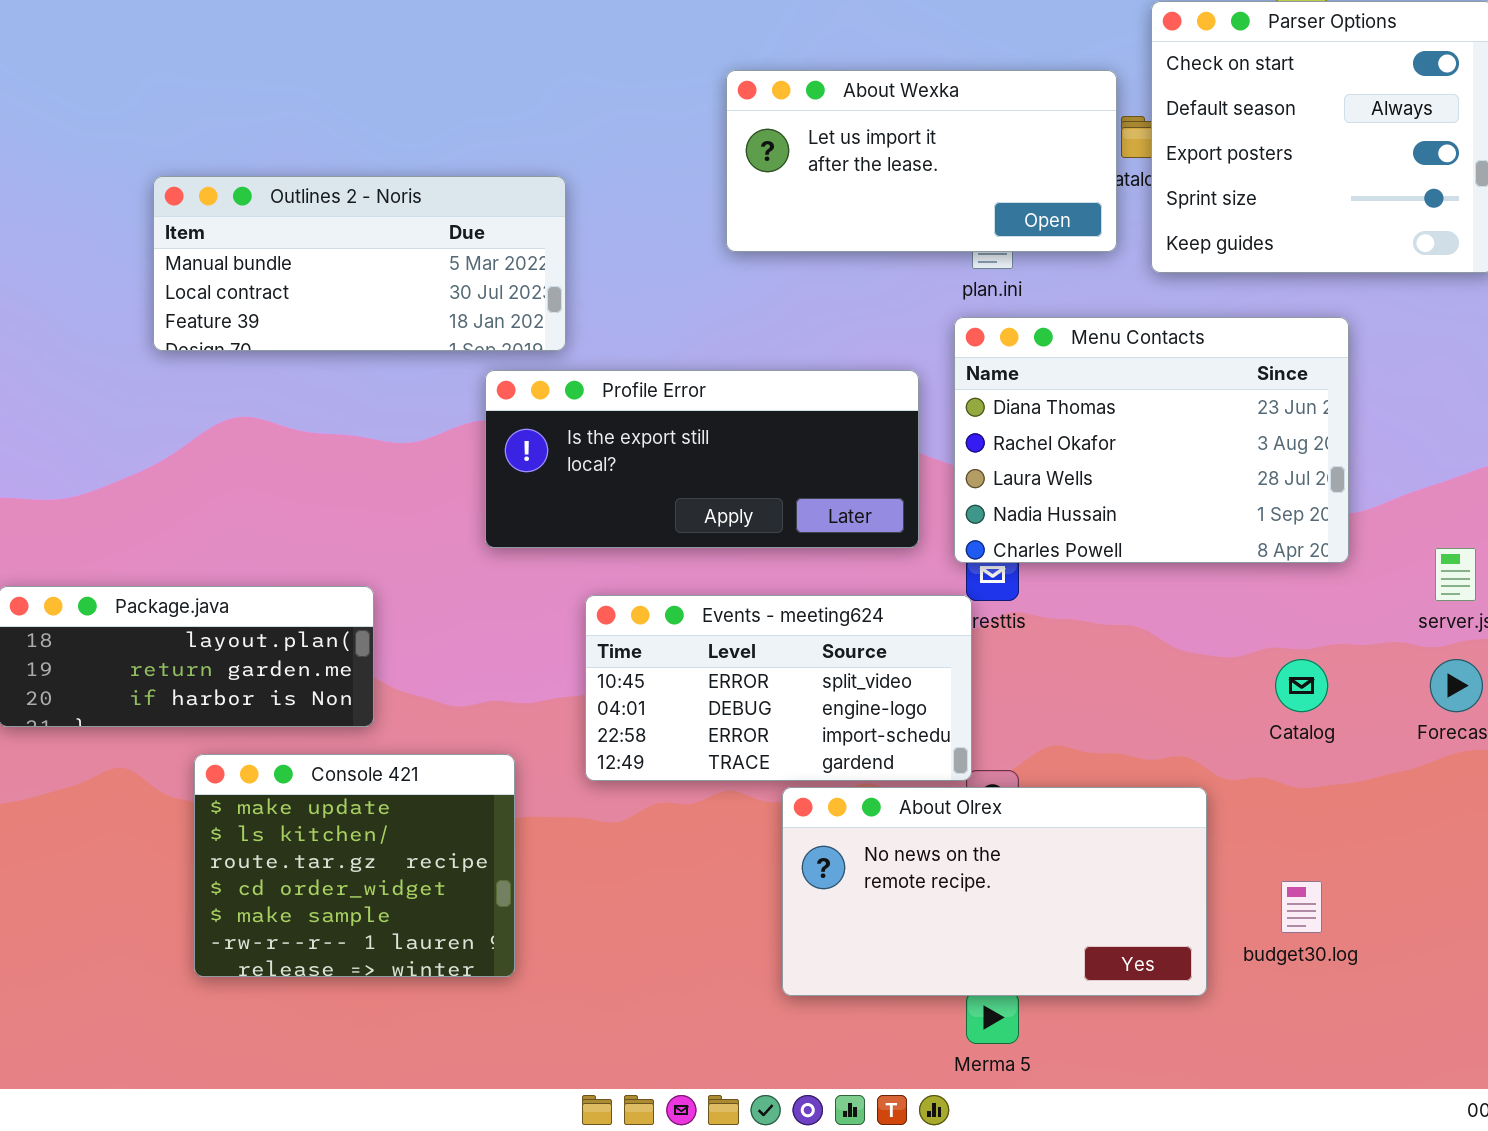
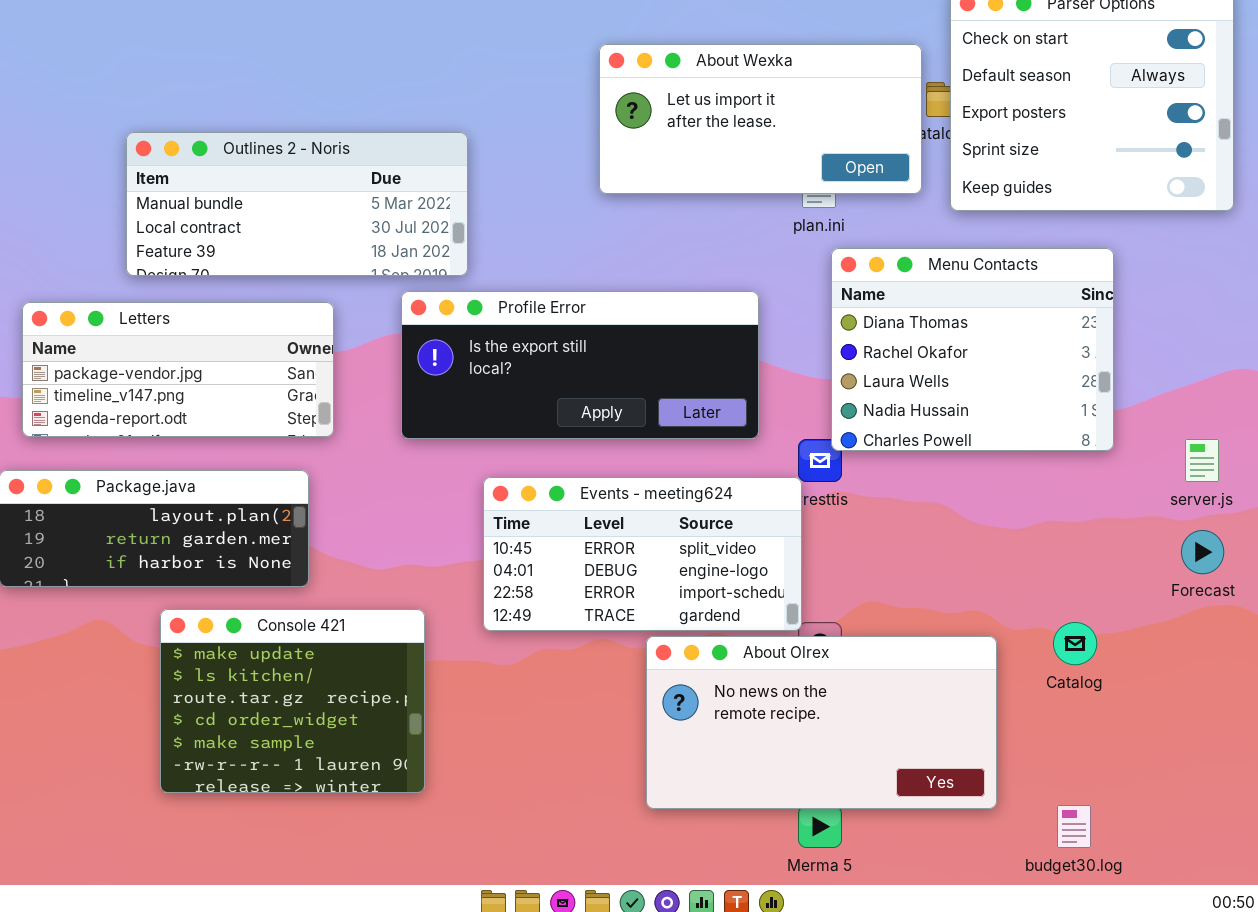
Menu Contacts: [954,317,1349,563] -> [831,248,1114,451], resized
Letters: none -> [22,302,334,437], opened
Catalog: [1275,659,1328,712] -> [1053,622,1097,665], moved
budget30.log: [1281,881,1322,933] -> [1057,805,1091,848], moved

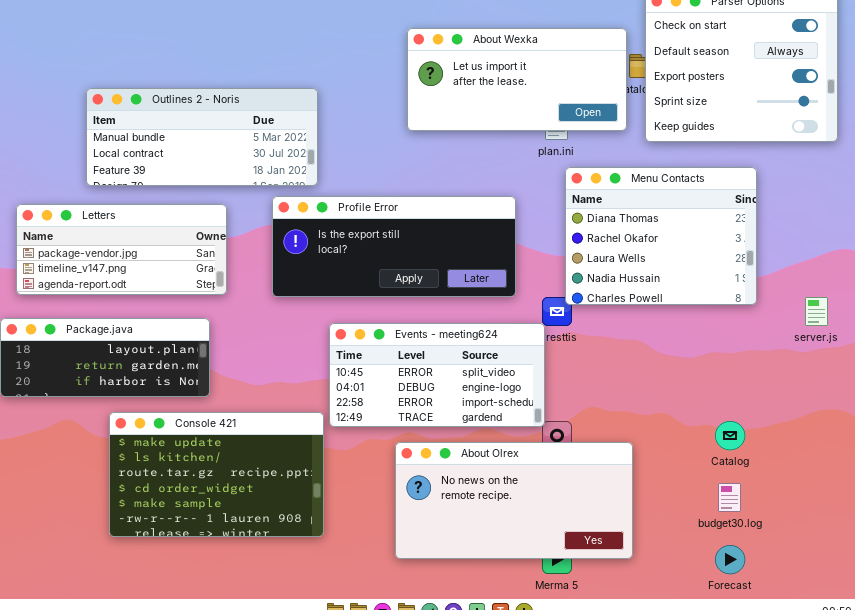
Forecast: [1181,530,1224,574] -> [715,545,745,574], moved
Console 421: [160,609,425,793] -> [109,412,324,537], resized
About Olrex: [646,636,997,809] -> [395,442,633,559], moved
budget30.log: [1057,805,1091,848] -> [718,483,741,512], moved

